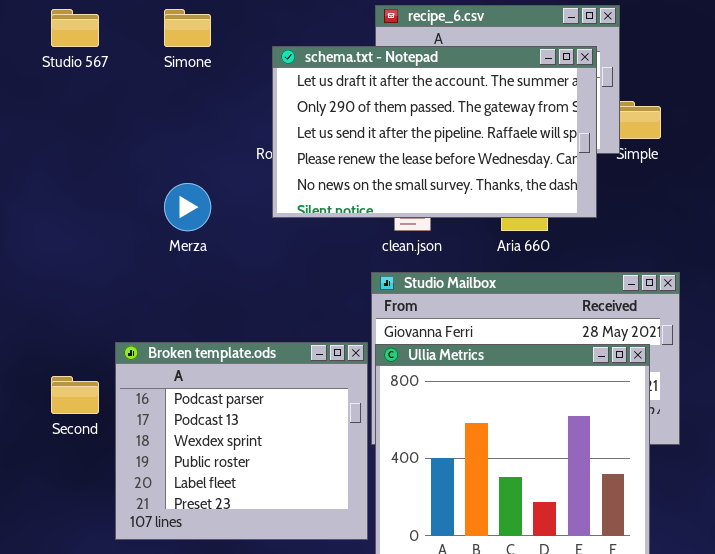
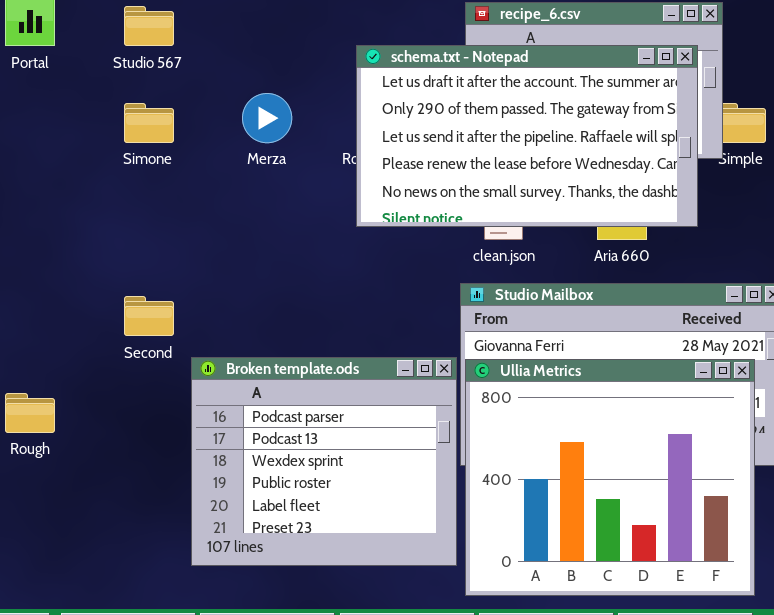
Simone: [164,9,211,47] -> [124,103,174,143], moved
Merza: [164,183,211,231] -> [242,93,292,143], moved
Second: [51,376,99,414] -> [124,296,174,336], moved

